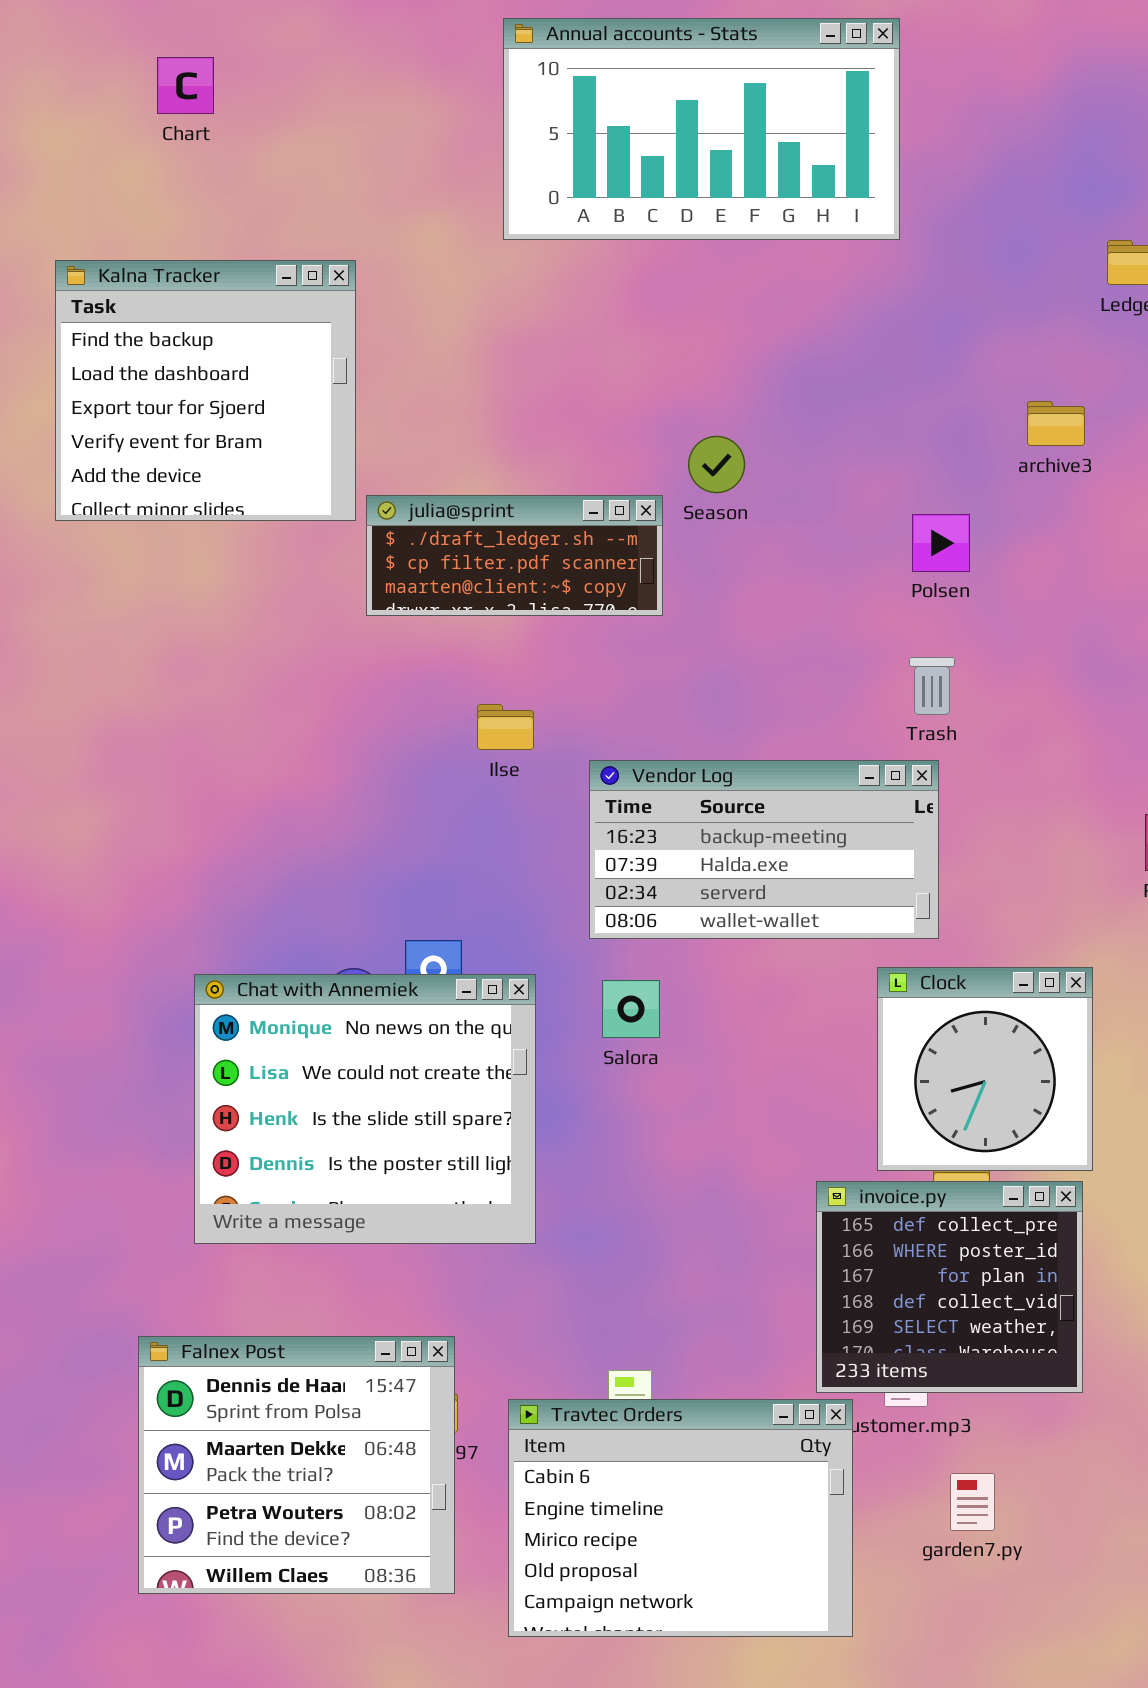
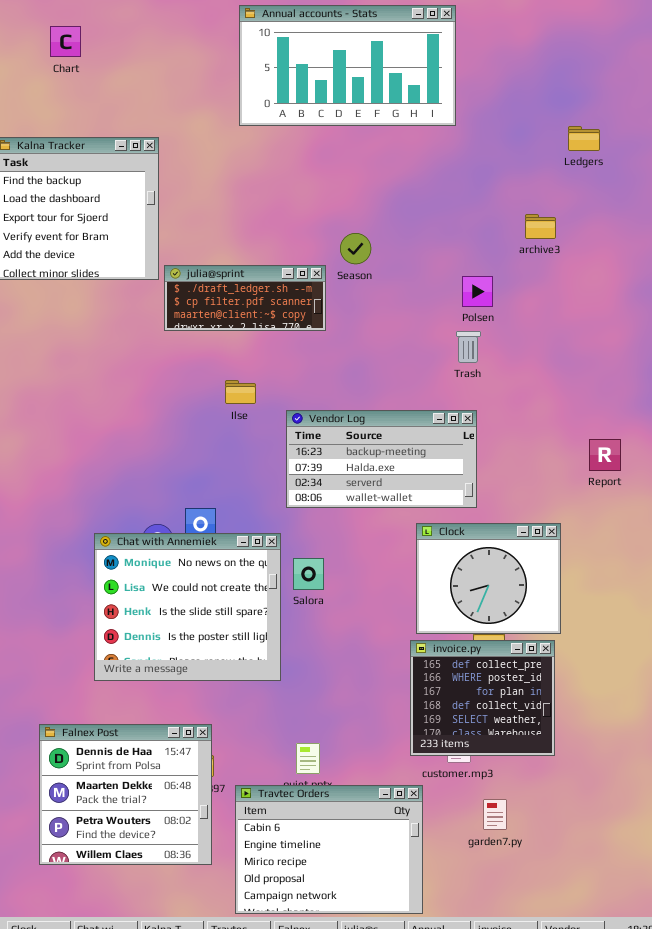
Trash: [909,657,955,715] -> [456,331,481,363], moved
Clock: [877,967,1093,1171] -> [416,523,561,634], resized
Chat with Annemiek: [194,974,536,1244] -> [94,533,281,681], moved
Salora: [602,980,660,1038] -> [293,558,324,590], moved
Travtec Orders: [508,1399,853,1637] -> [235,785,423,914], moved

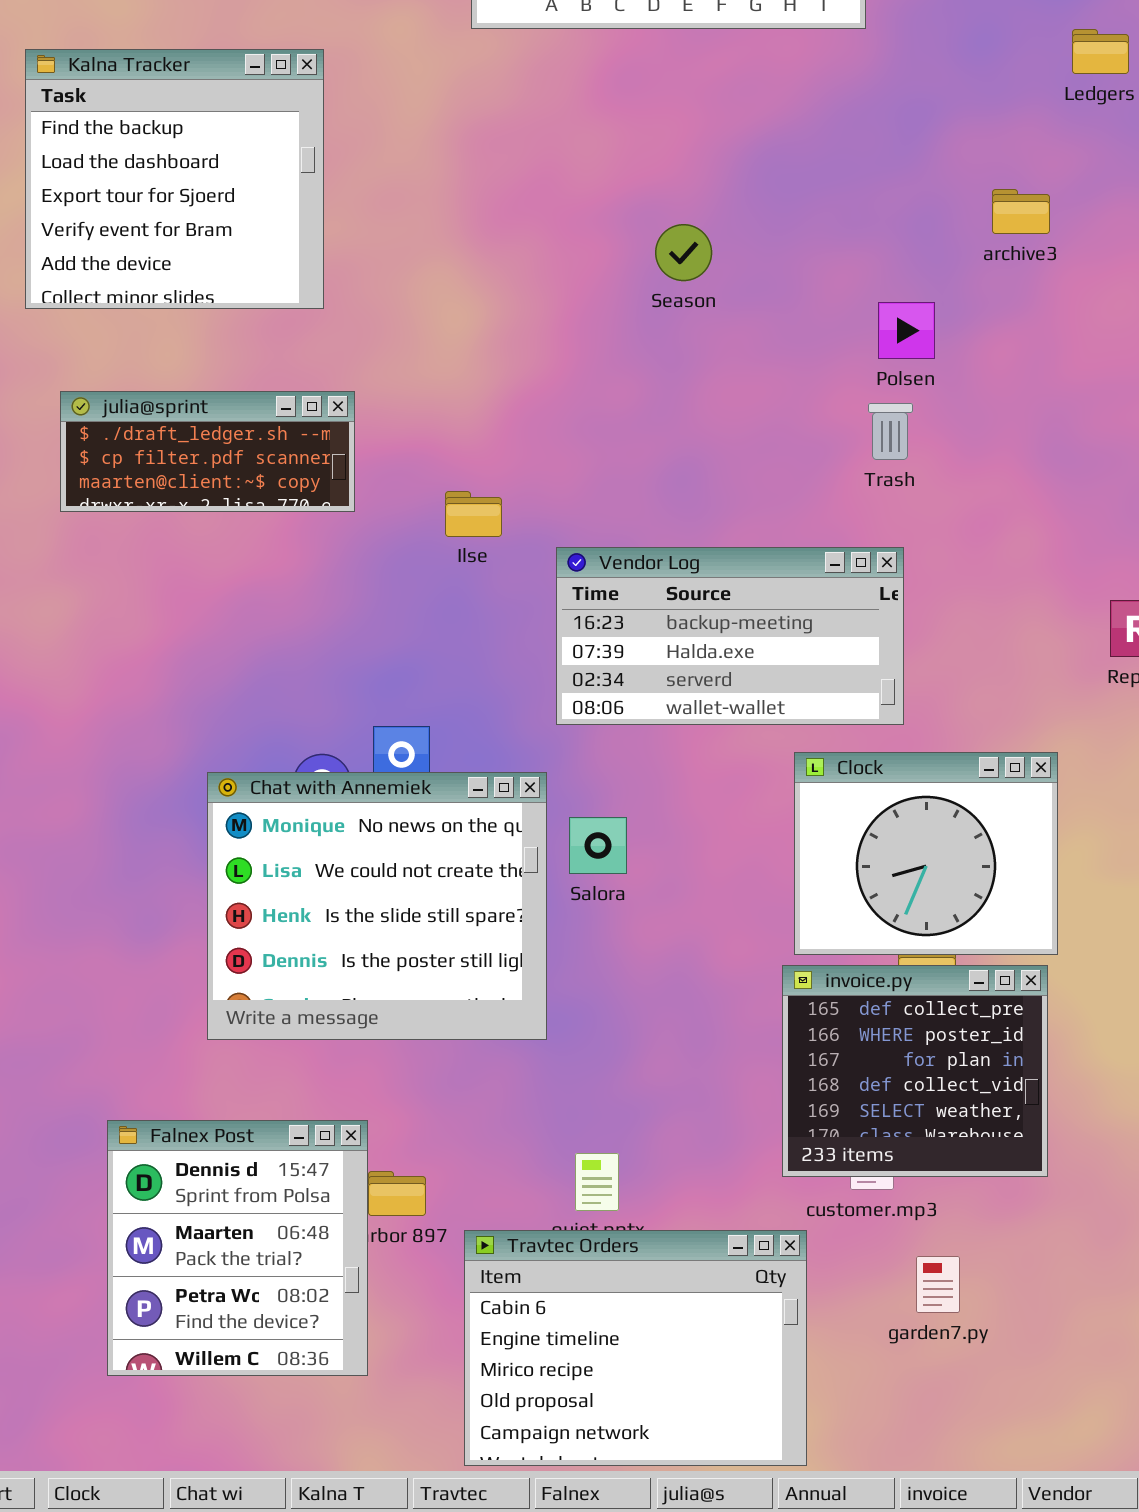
julia@sprint: [164,265,326,331] -> [60,391,355,512], moved
Falnex Post: [39,724,212,865] -> [107,1120,368,1376], resized

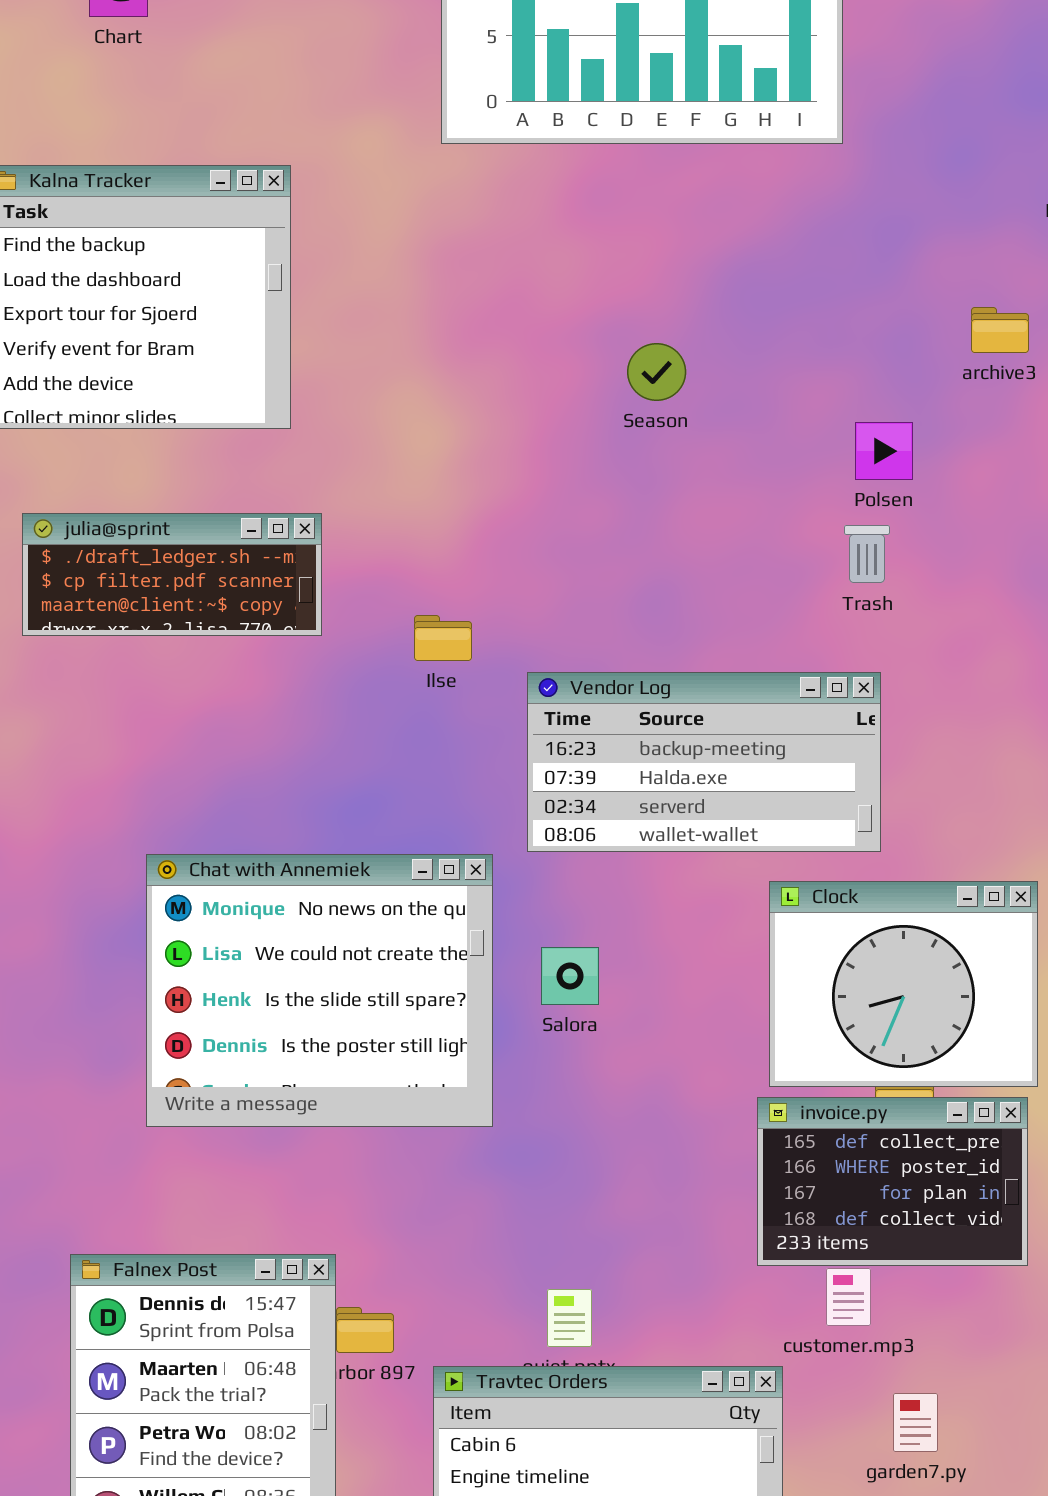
Chat with Annemiek: [207,772,547,1040] -> [146,854,493,1127], moved
invoice.py: [782,965,1048,1177] -> [757,1097,1028,1266], resized

